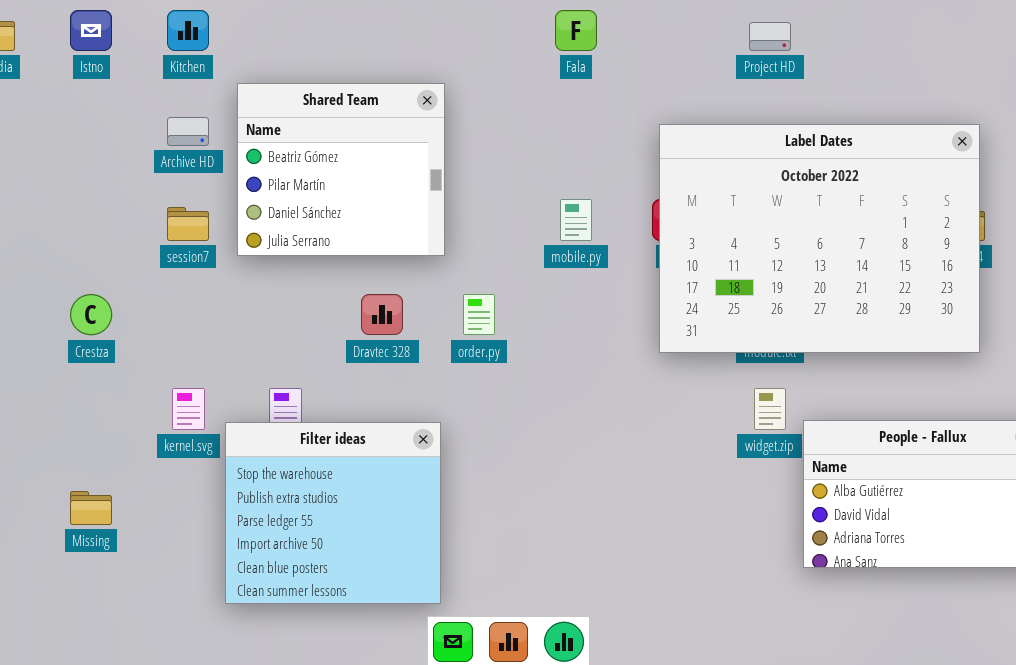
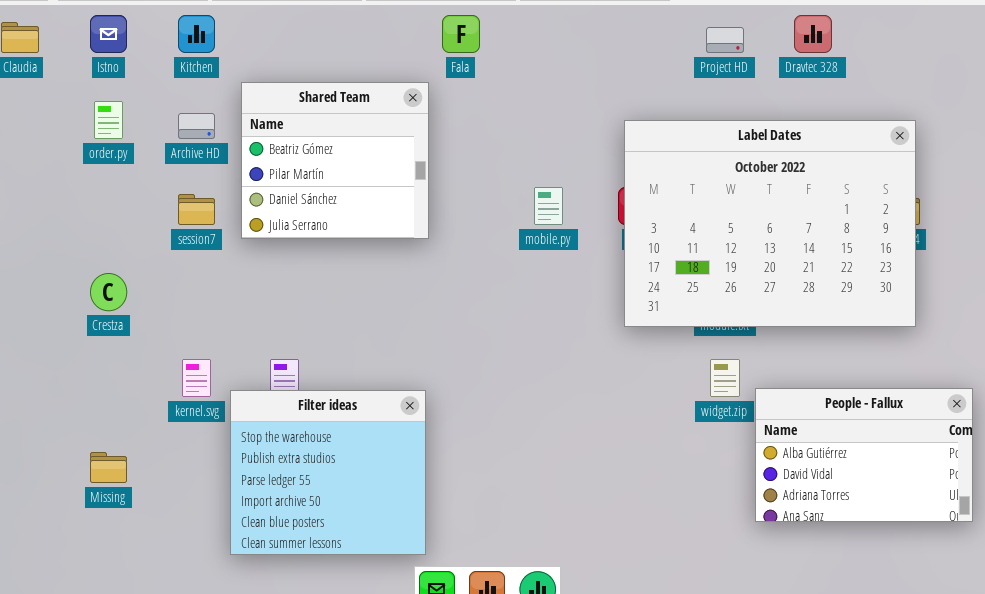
Fala: [555,10,597,51] -> [442,15,480,53], moved
Dravtec 328: [361,294,403,335] -> [794,15,832,53], moved
order.py: [463,294,495,335] -> [94,101,123,139], moved

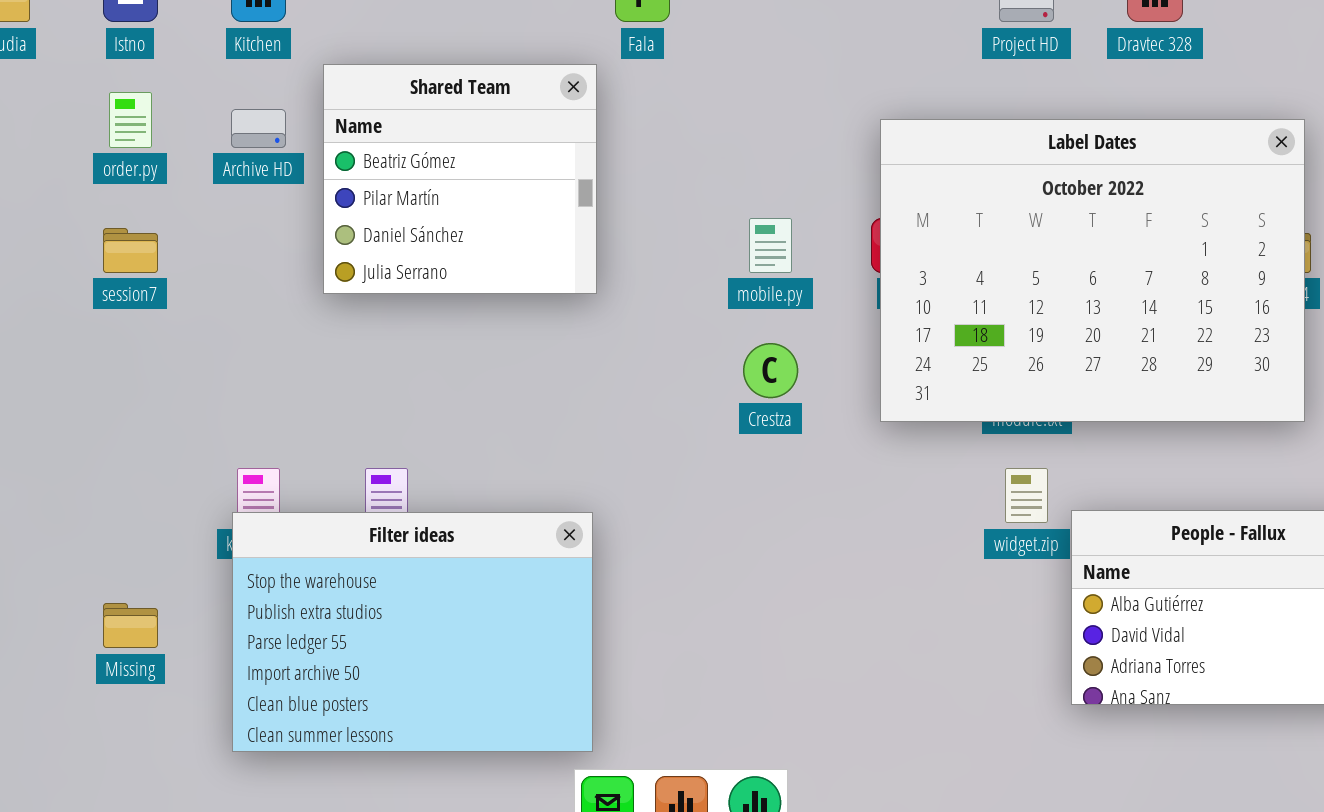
session7: [178,194,215,225] -> [103,228,158,273], moved
Crestza: [90,273,127,311] -> [743,343,798,398], moved
Filter ideas: [230,390,426,555] -> [232,512,593,752], resized

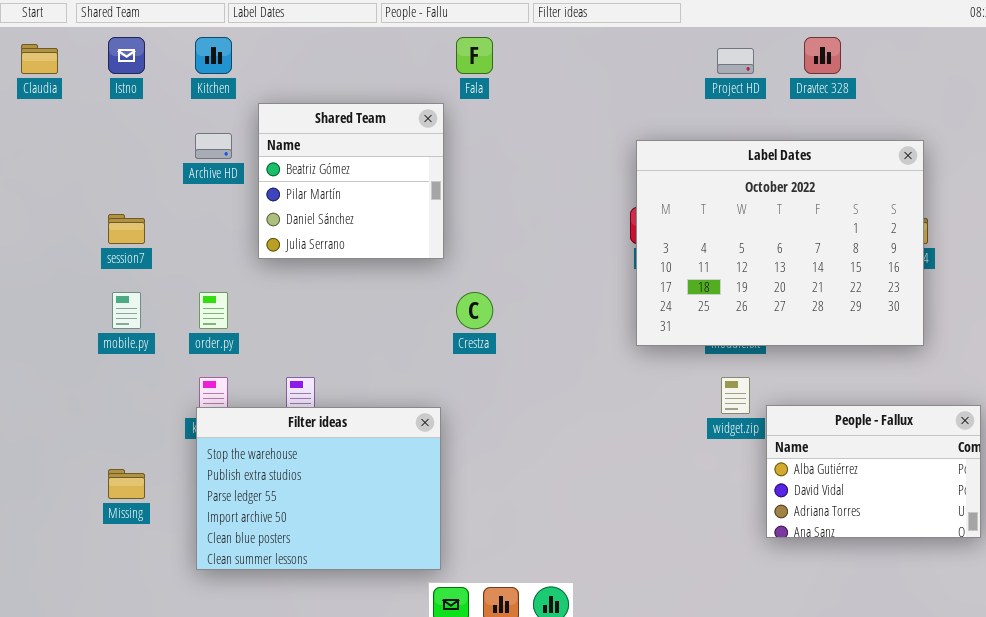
order.py: [109,92,152,148] -> [199,292,228,329], moved
mobile.py: [749,218,792,273] -> [112,292,141,329], moved
Crestza: [743,343,798,398] -> [456,292,493,329], moved

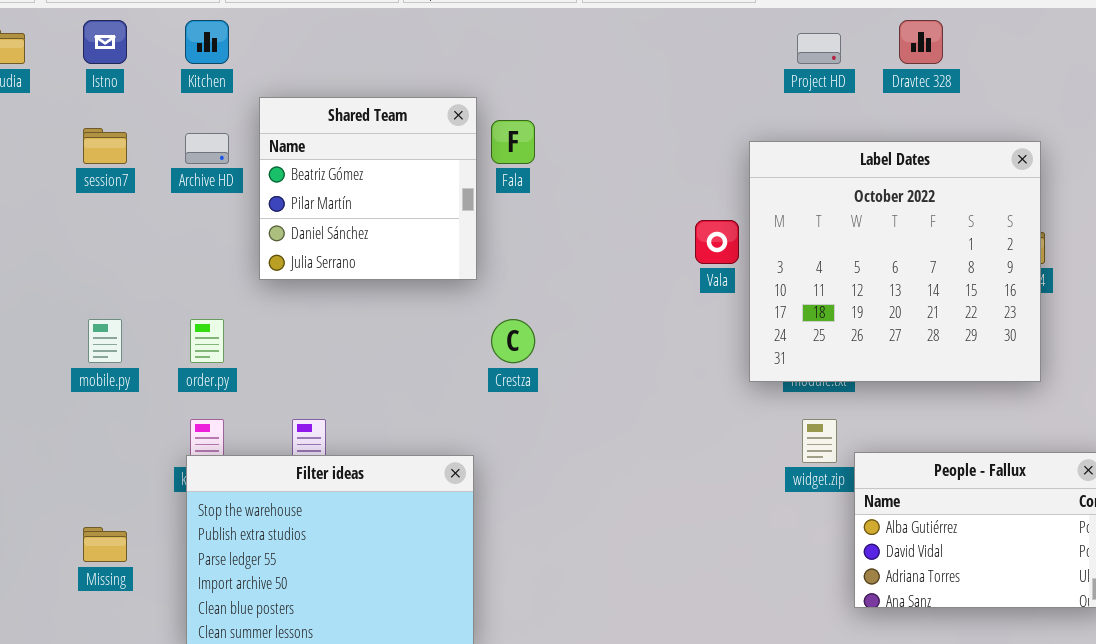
Fala: [456,37,493,74] -> [491,120,535,164], moved
Label Dates: [636,140,924,346] -> [749,141,1041,382], resized
session7: [108,214,145,244] -> [83,128,127,164], moved

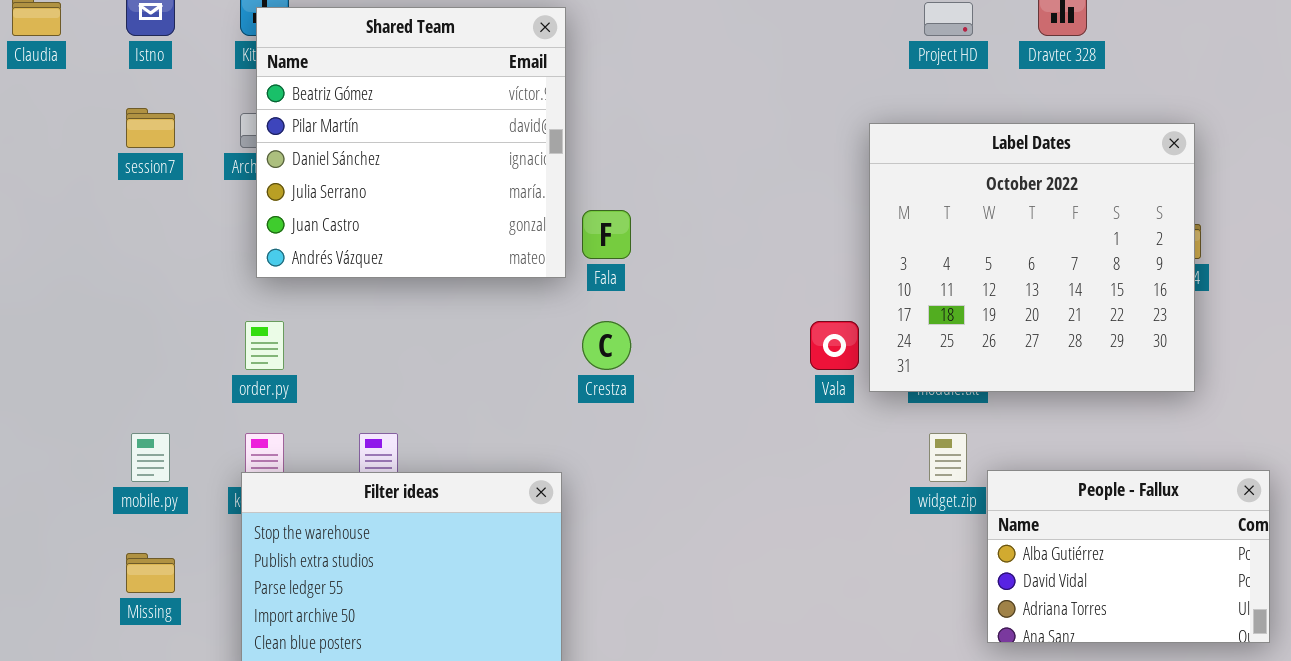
Shared Team: [259,97,477,280] -> [256,7,566,278], resized
Fala: [491,120,535,164] -> [582,210,631,259], moved
Vala: [695,220,739,264] -> [810,321,859,370], moved
mobile.py: [88,319,122,363] -> [131,433,170,482], moved

